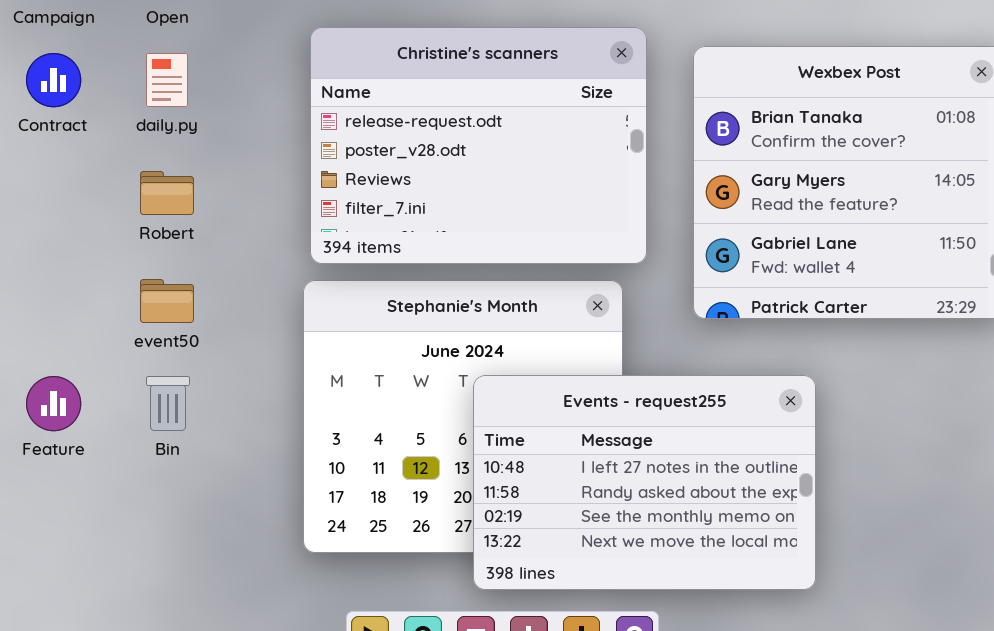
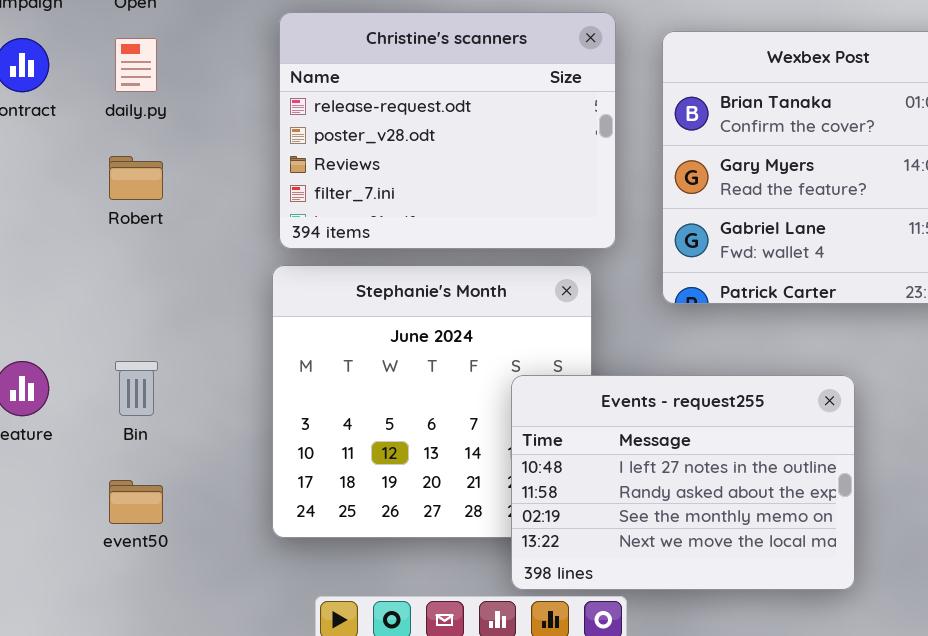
event50: [140,279,194,323] -> [109,480,163,524], moved
Events - request255: [473,375,816,590] -> [511,375,855,590], moved

